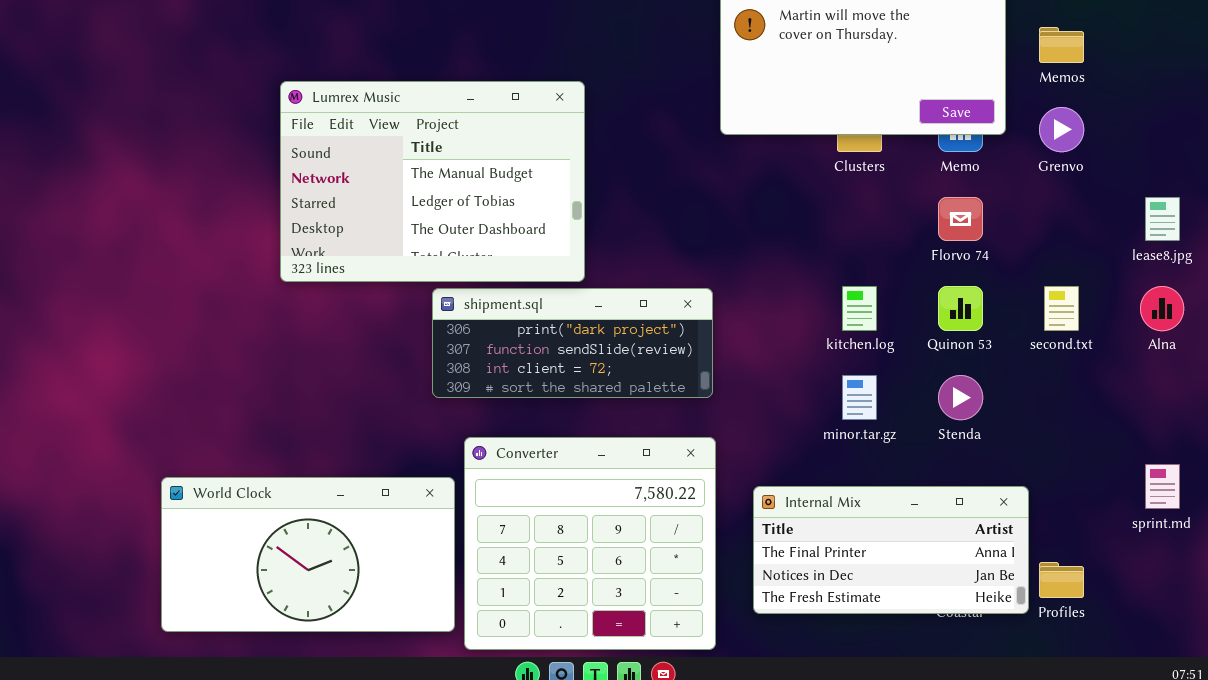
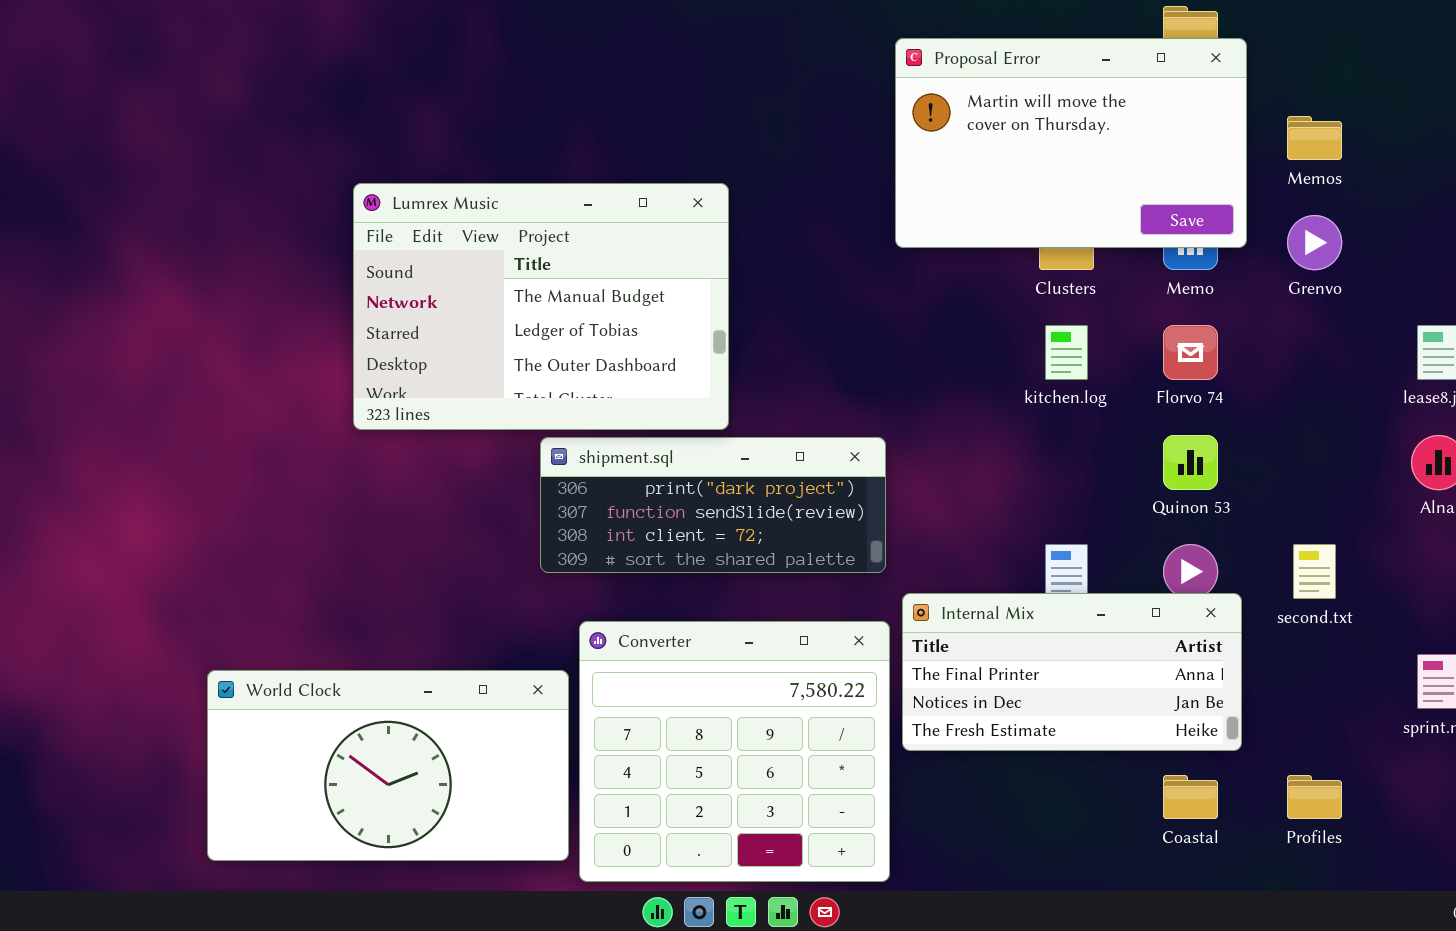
kitchen.log: [842,286,877,331] -> [1045,325,1088,380], moved
second.txt: [1044,286,1079,331] -> [1293,544,1336,599], moved
Internal Mix: [753,486,1029,614] -> [902,593,1242,751], moved

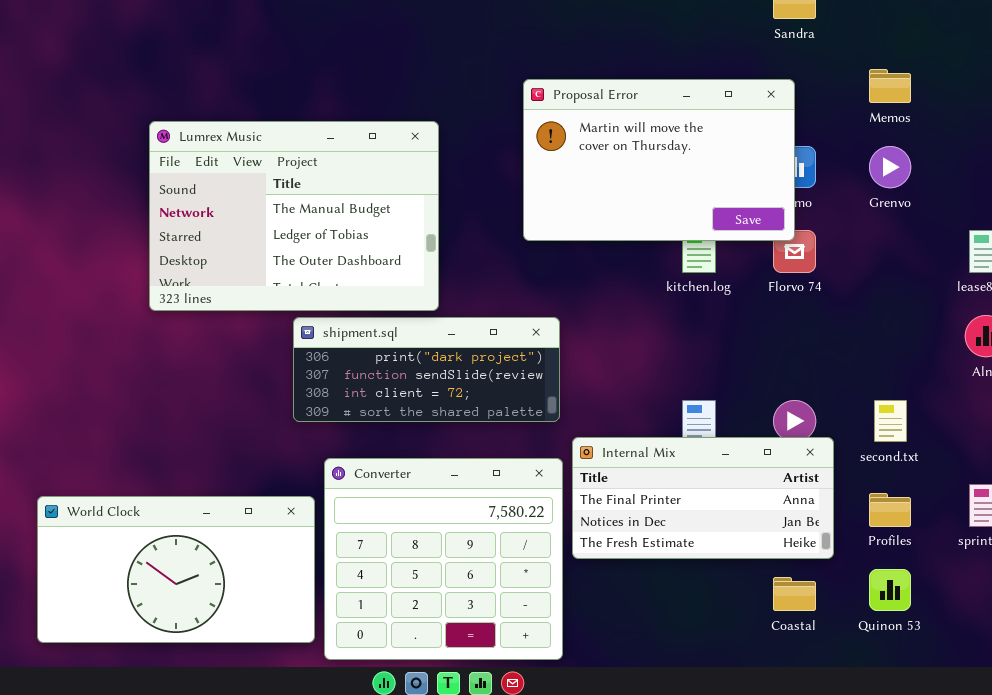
Proposal Error: [895,38,1247,248] -> [523,79,795,241], moved
Quinon 53: [1163,435,1218,490] -> [869,569,911,611], moved
Profiles: [1287,775,1342,819] -> [869,493,911,527], moved

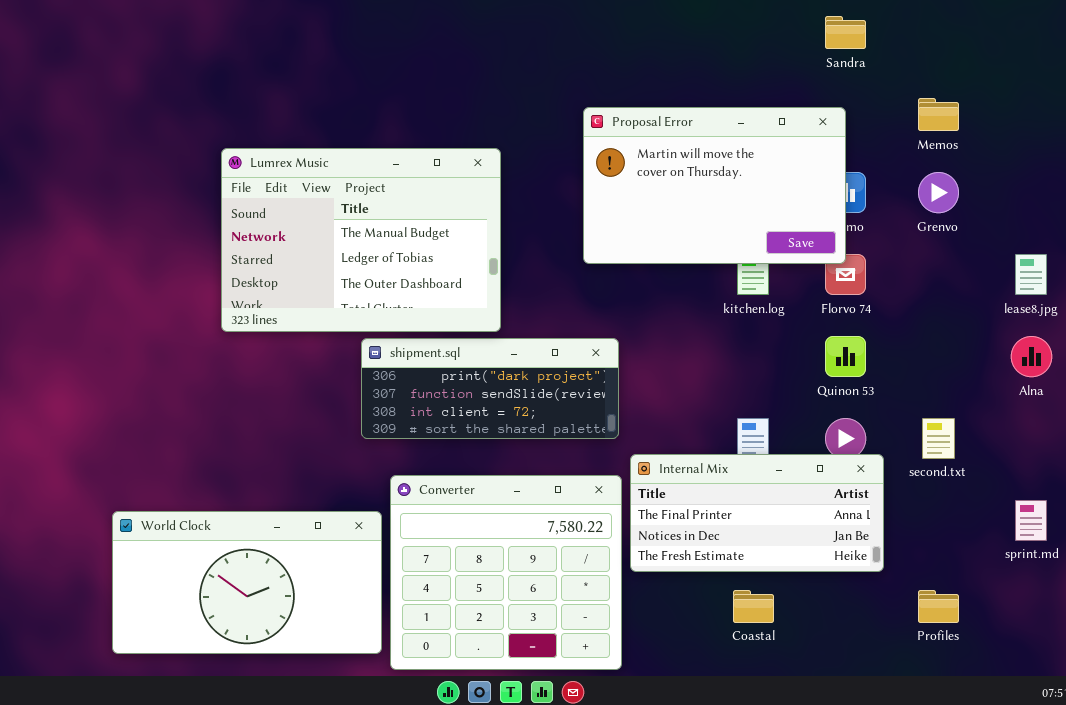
Profiles: [869,493,911,527] -> [918,590,959,623], moved
Quinon 53: [869,569,911,611] -> [825,336,866,377], moved
Coastal: [773,577,816,611] -> [733,590,774,623], moved

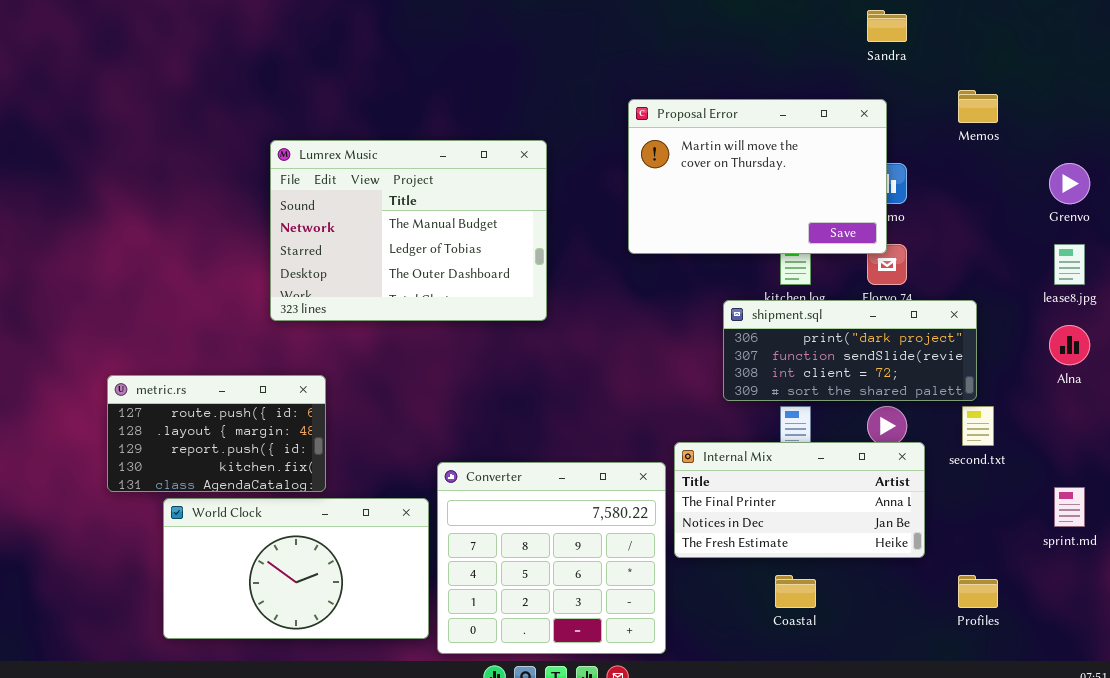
Grenvo: [918,172,959,213] -> [1049,163,1090,204], moved
shipment.sql: [361,338,619,439] -> [723,300,977,401], moved
metric.rs: none -> [107,375,326,492], opened

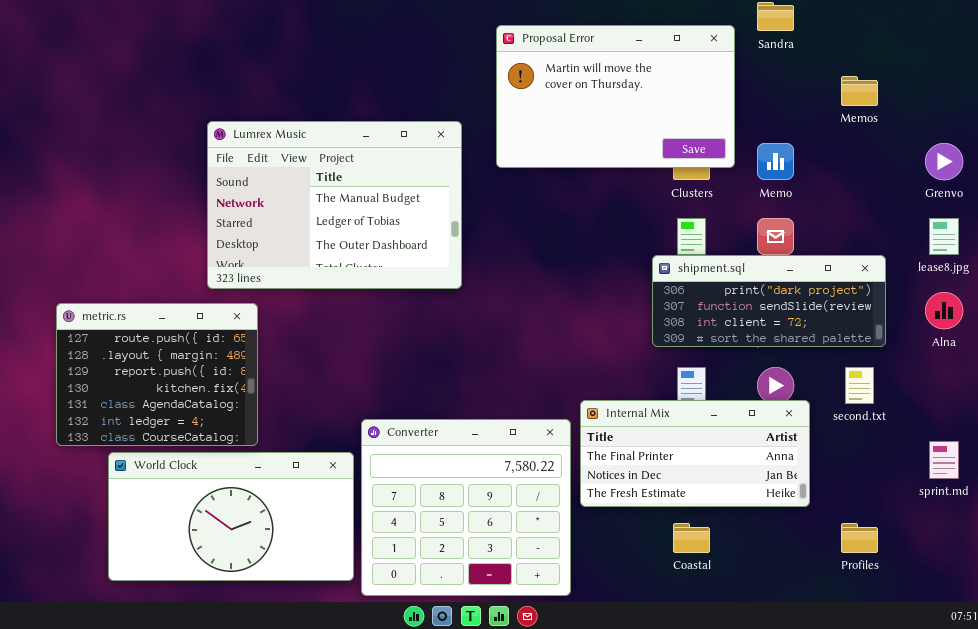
Proposal Error: [628,99,887,254] -> [496,25,735,168], moved
shipment.sql: [723,300,977,401] -> [652,255,886,347], moved
metric.rs: [107,375,326,492] -> [56,303,258,446], resized

